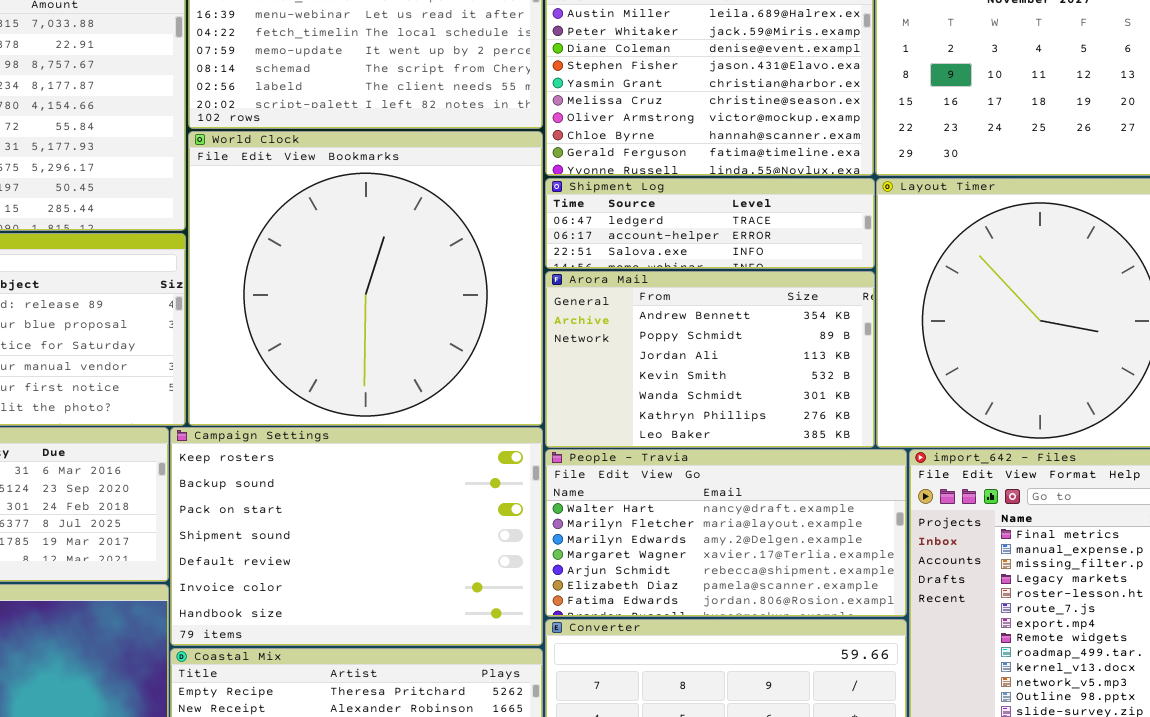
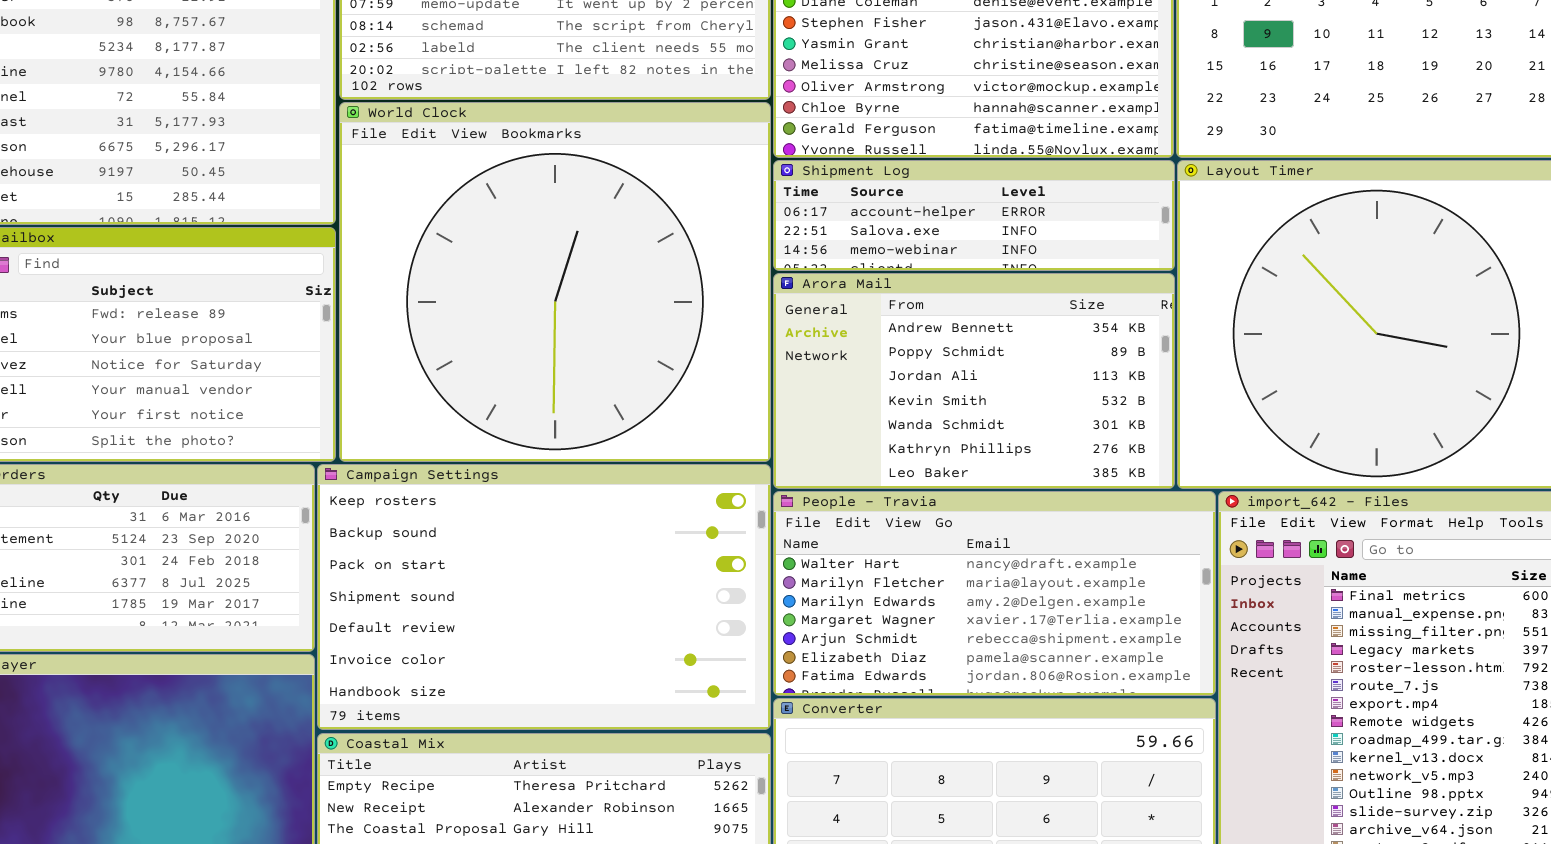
Shipment Log: [545,178,875,269] -> [773,160,1175,271], scrolled down 1 row

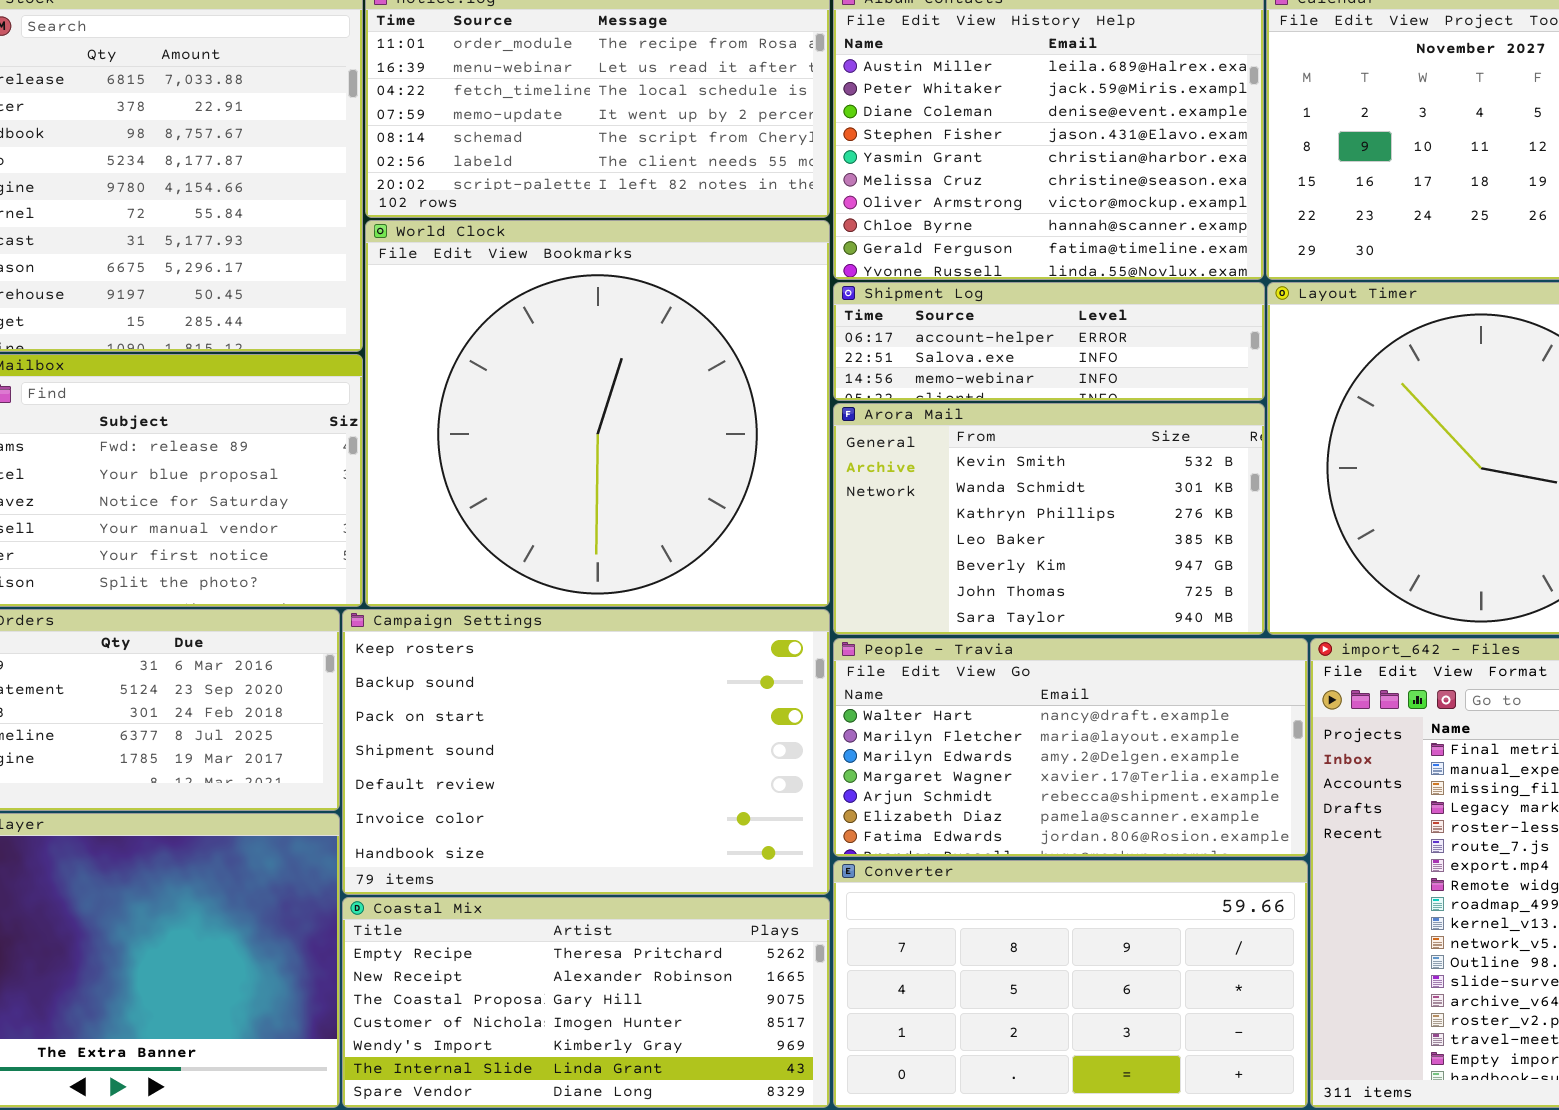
Arora Mail: [773,273,1175,489] -> [833,403,1265,635], scrolled down 3 rows

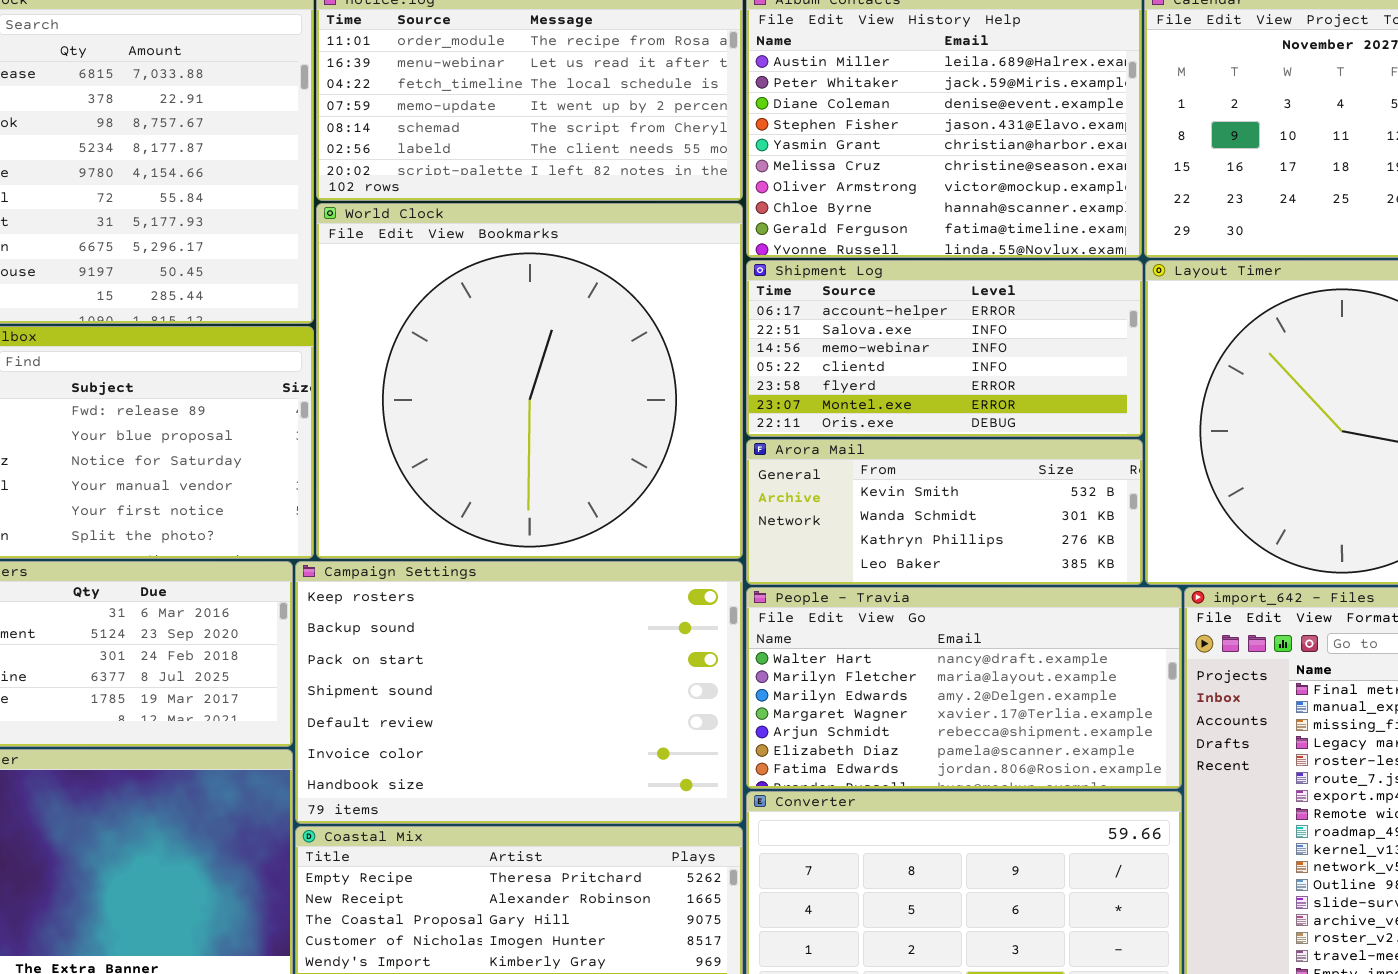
Shipment Log: [833,282,1265,401] -> [746,260,1143,437], resized
Arora Mail: [833,403,1265,635] -> [746,439,1143,585], resized

